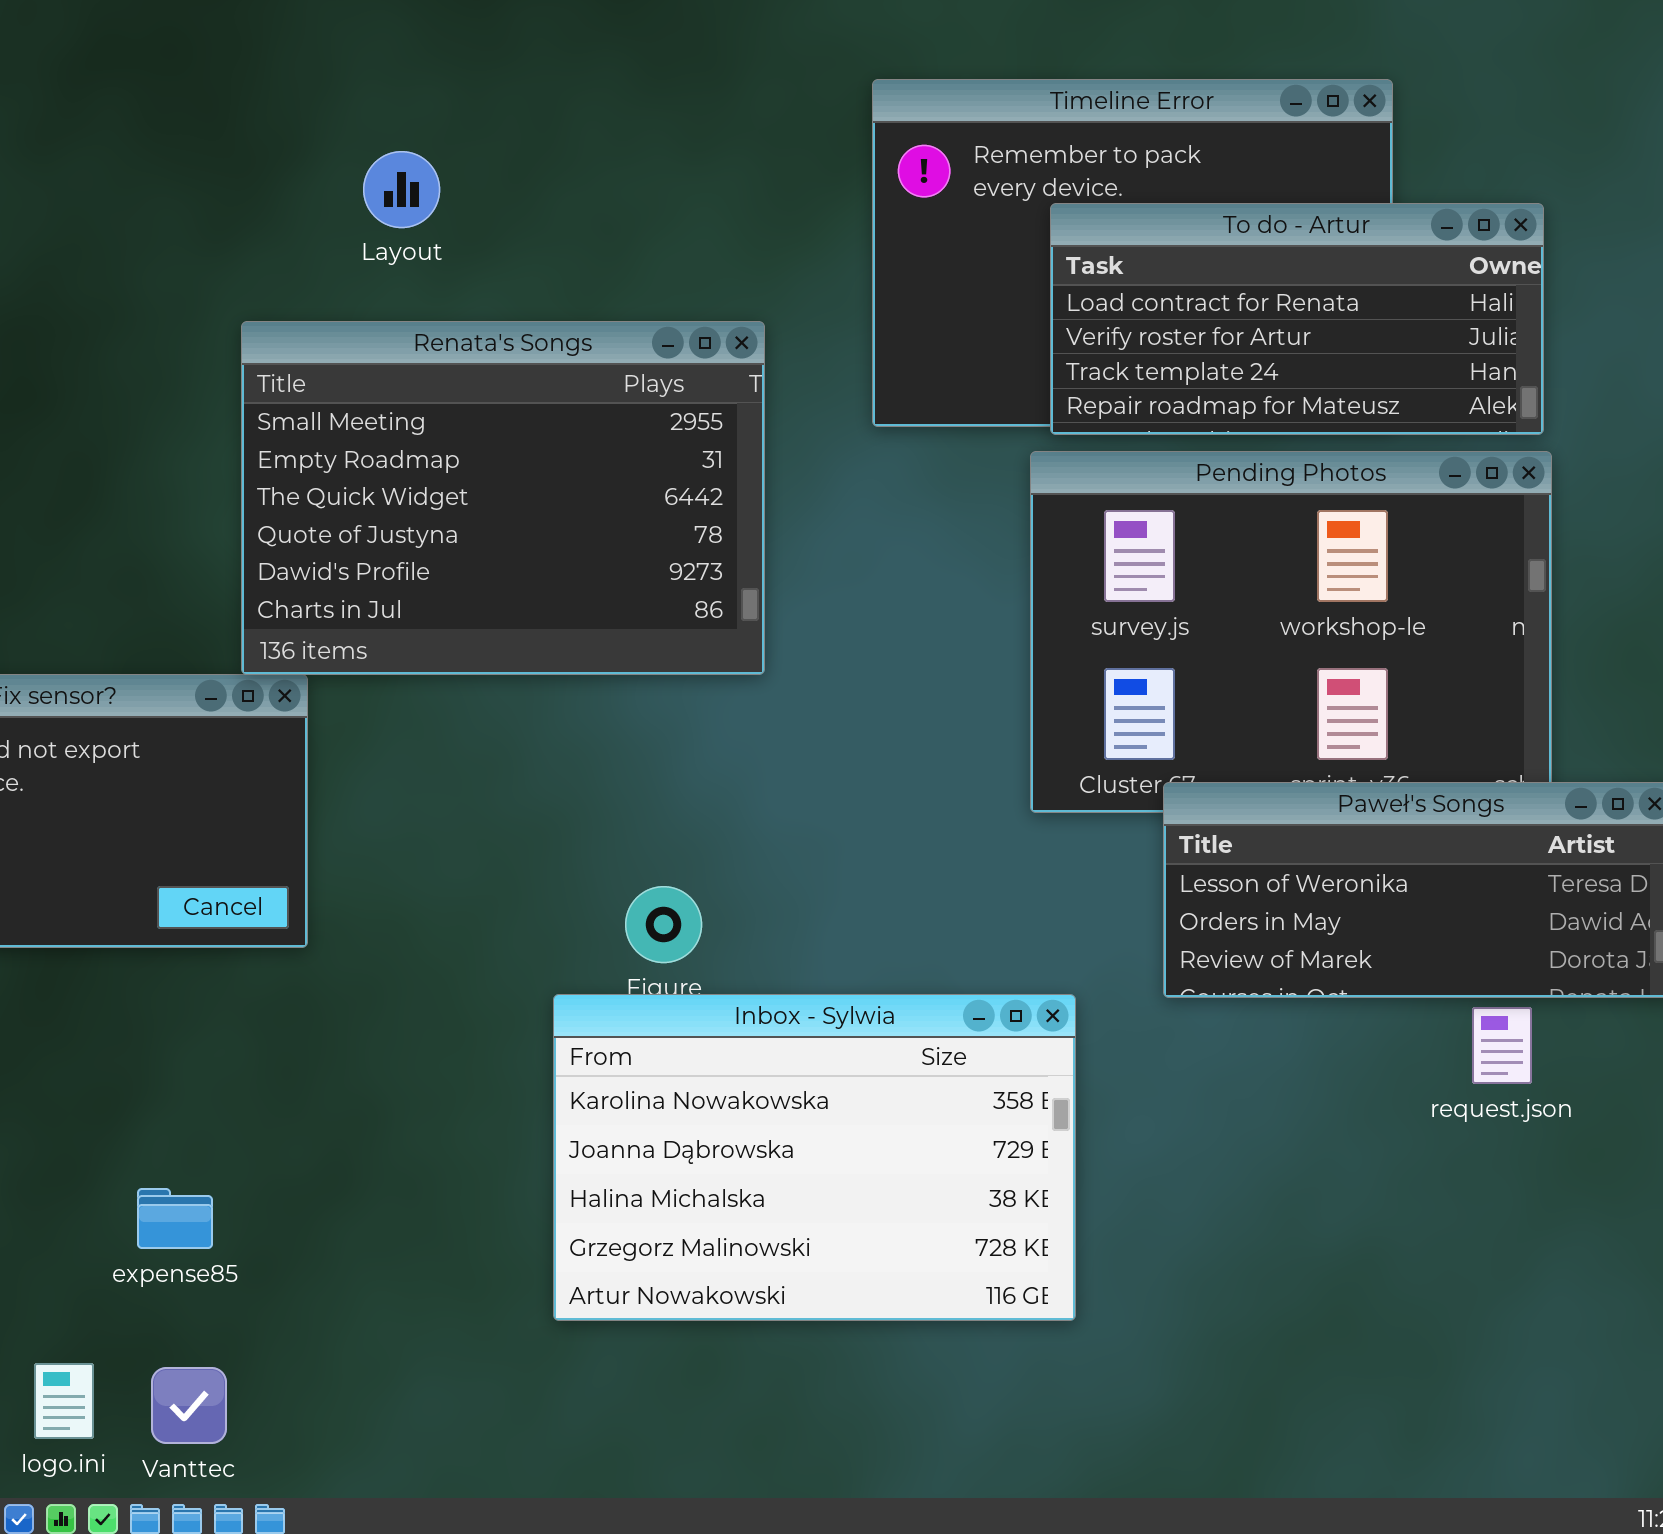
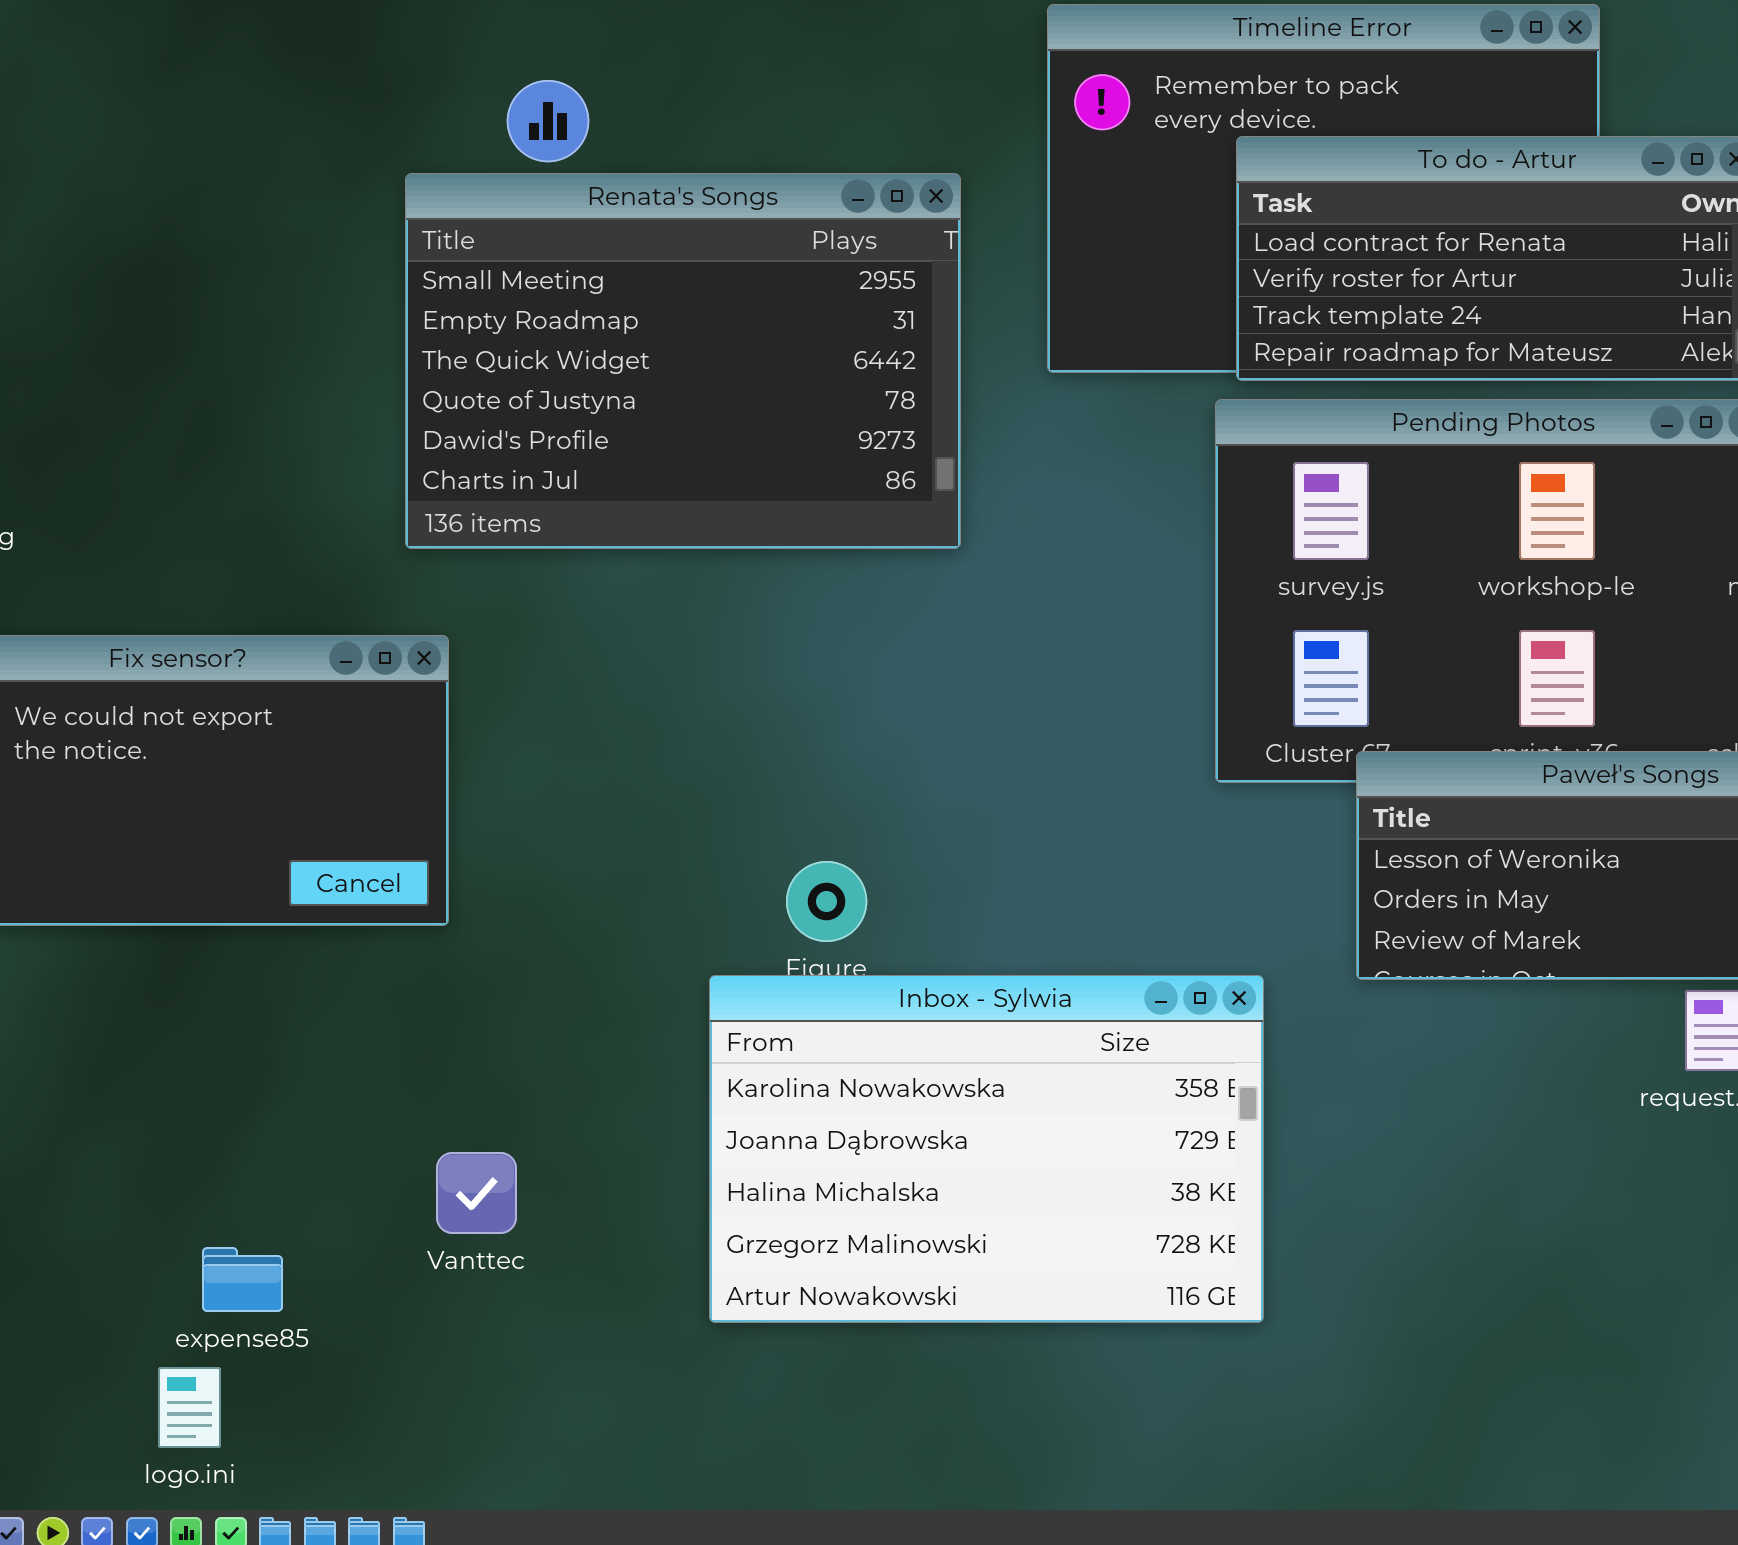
Renata's Songs: [241,321,765,675] -> [405,173,961,549], moved
expense85: [137,1188,213,1249] -> [202,1247,283,1312], moved
Vanttec: [151,1367,227,1444] -> [436,1152,517,1234], moved

